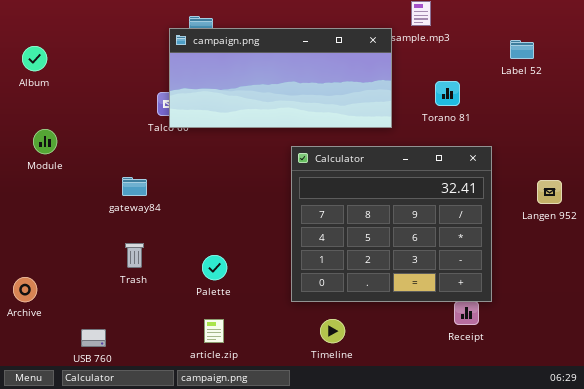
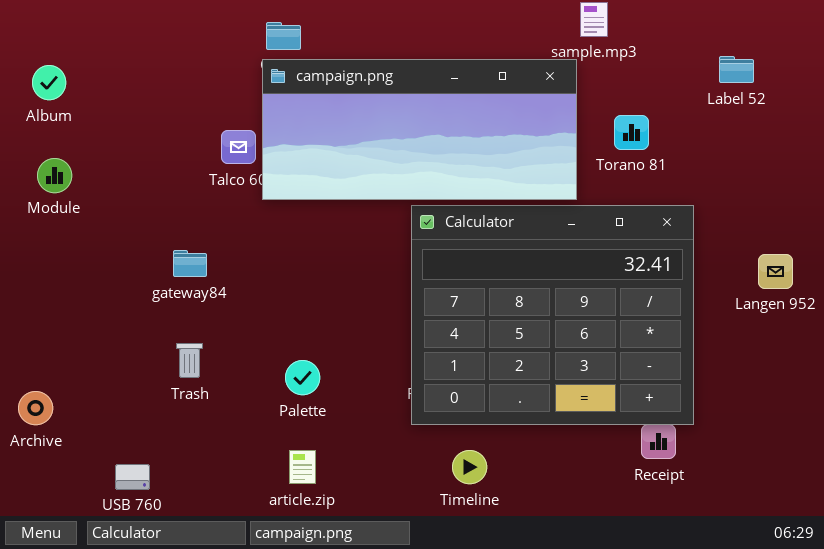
campaign.png: [169,28,392,128] -> [262,59,577,200], moved
Module: [33,129,57,154] -> [37,158,72,193], moved

